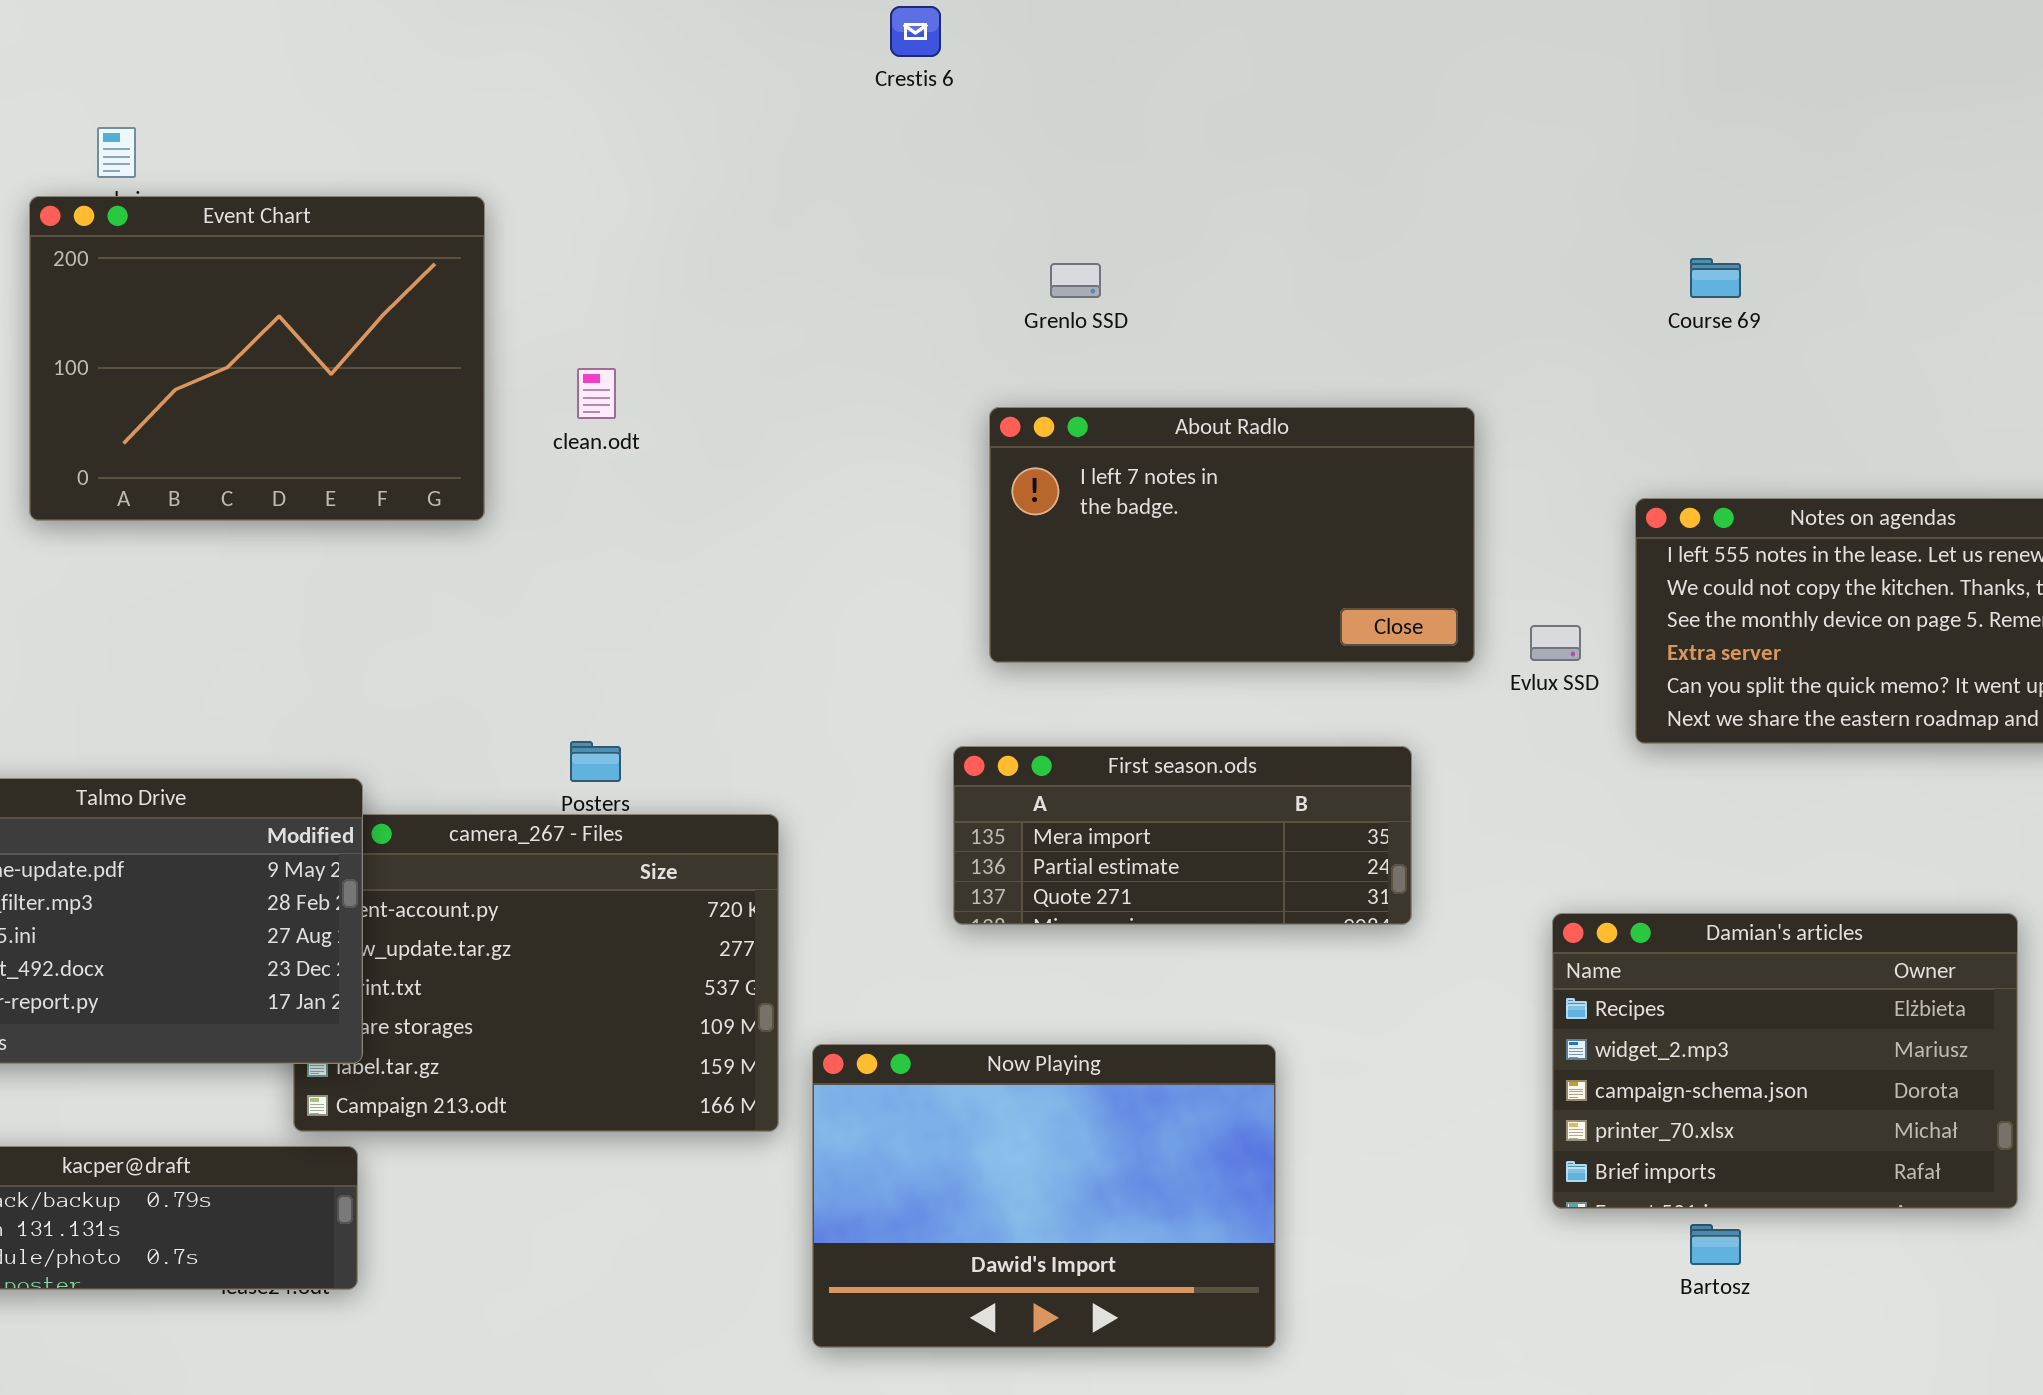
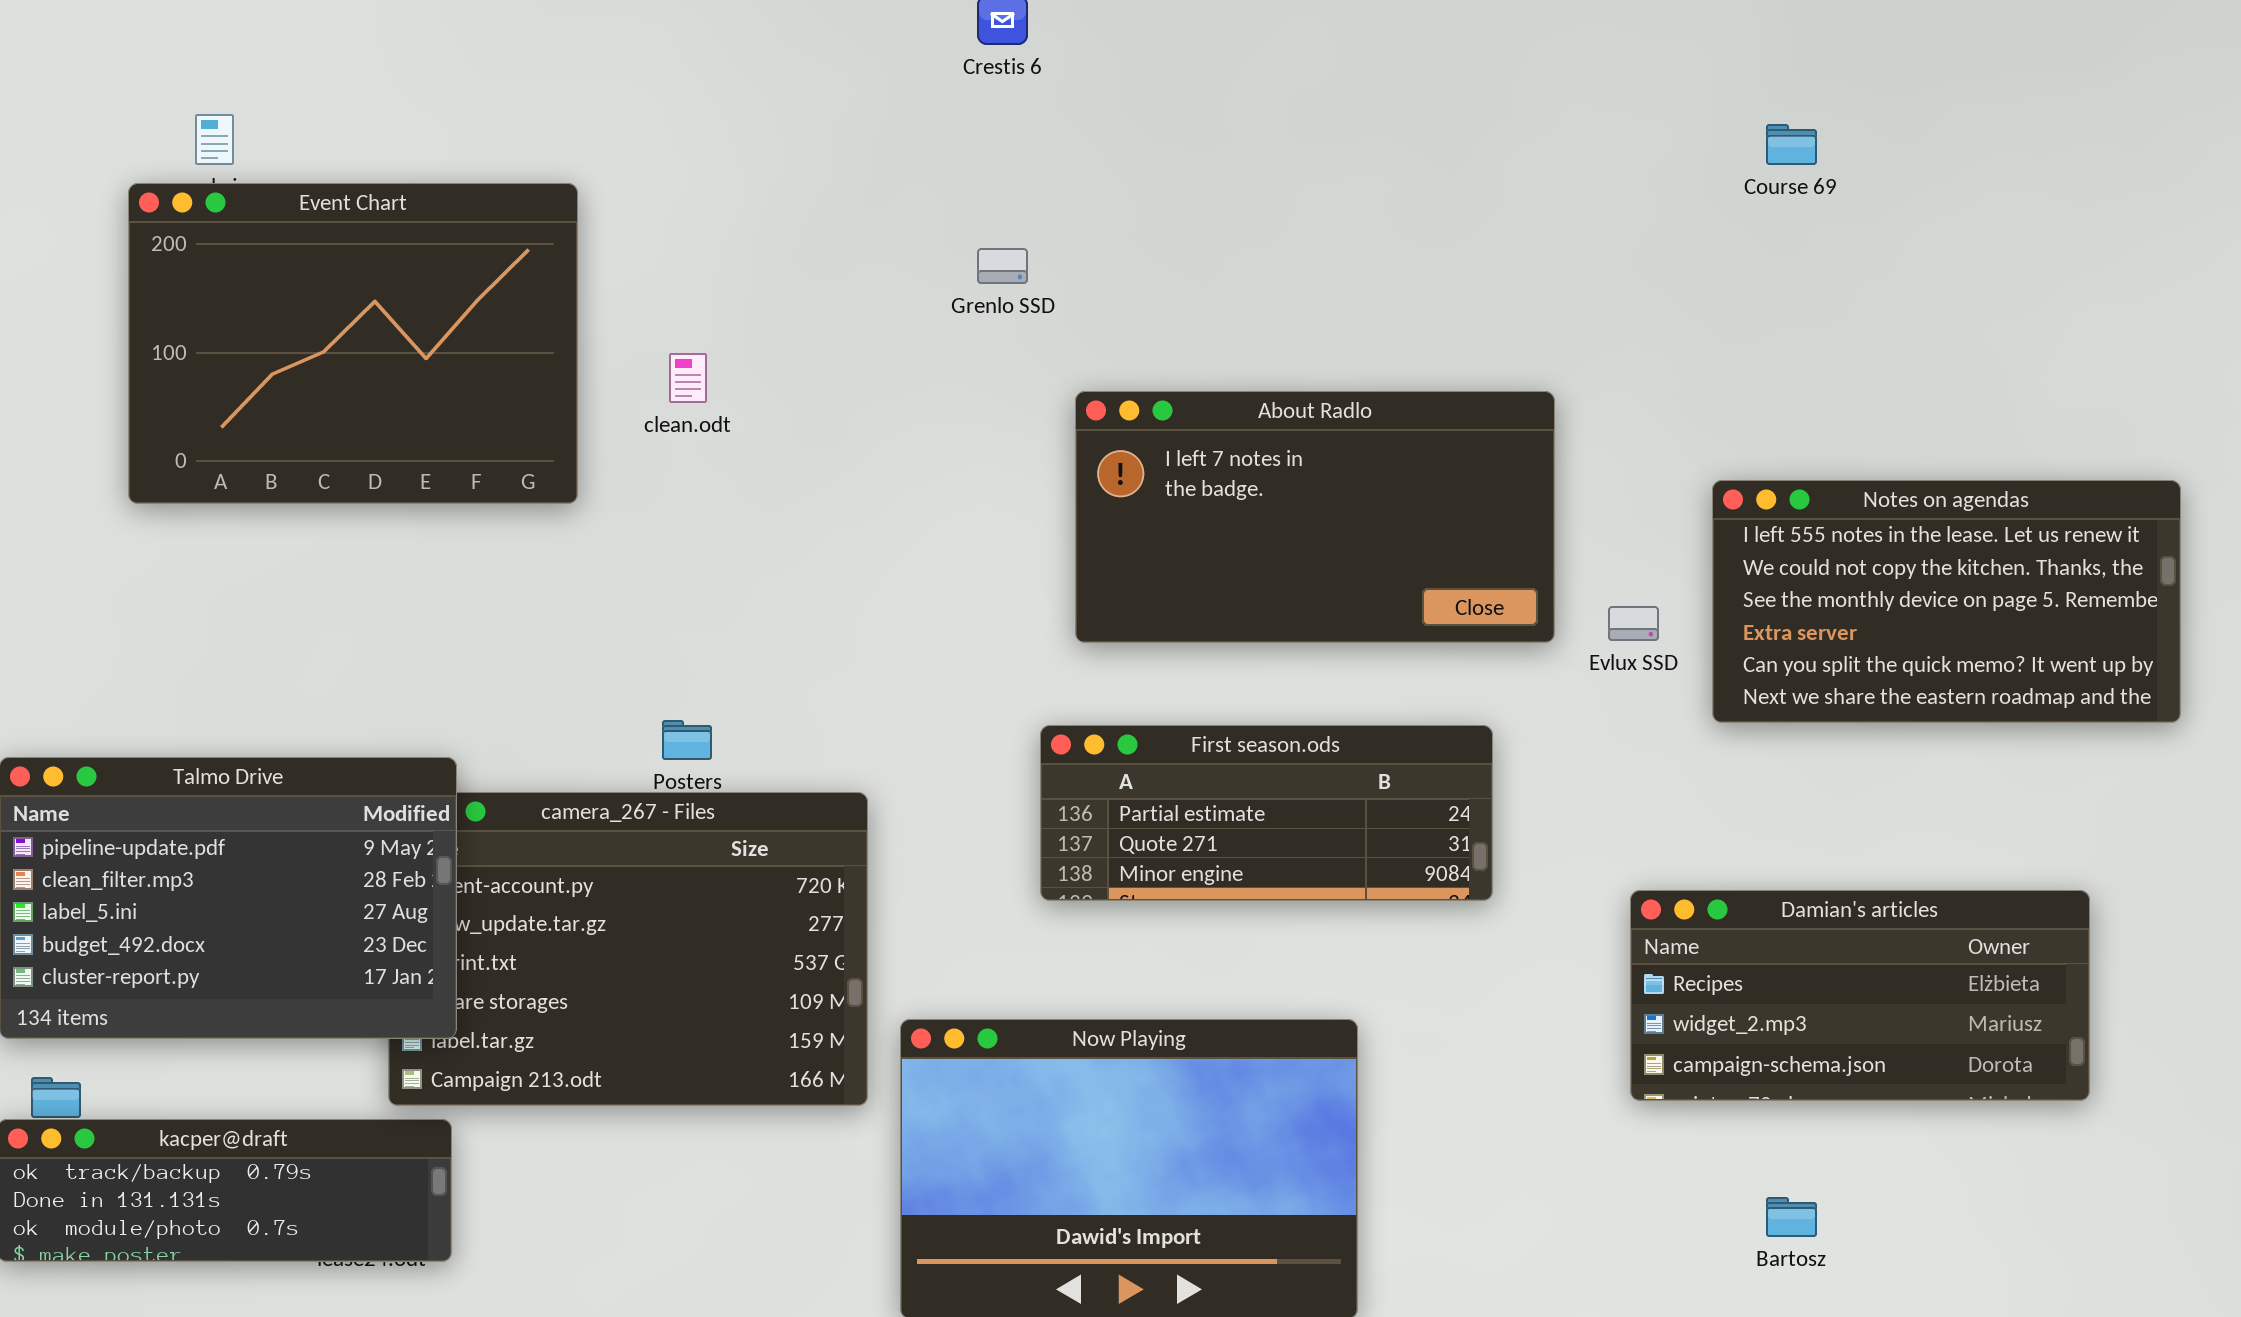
Course 69: [1690,258,1741,298] -> [1766,124,1817,165], moved
Grenlo SSD: [1050,263,1101,298] -> [977,248,1028,284], moved
First season.ods: [953,746,1412,925] -> [1040,725,1493,901], scrolled down 1 row
Damian's articles: [1552,913,2018,1209] -> [1630,890,2090,1101], resized

